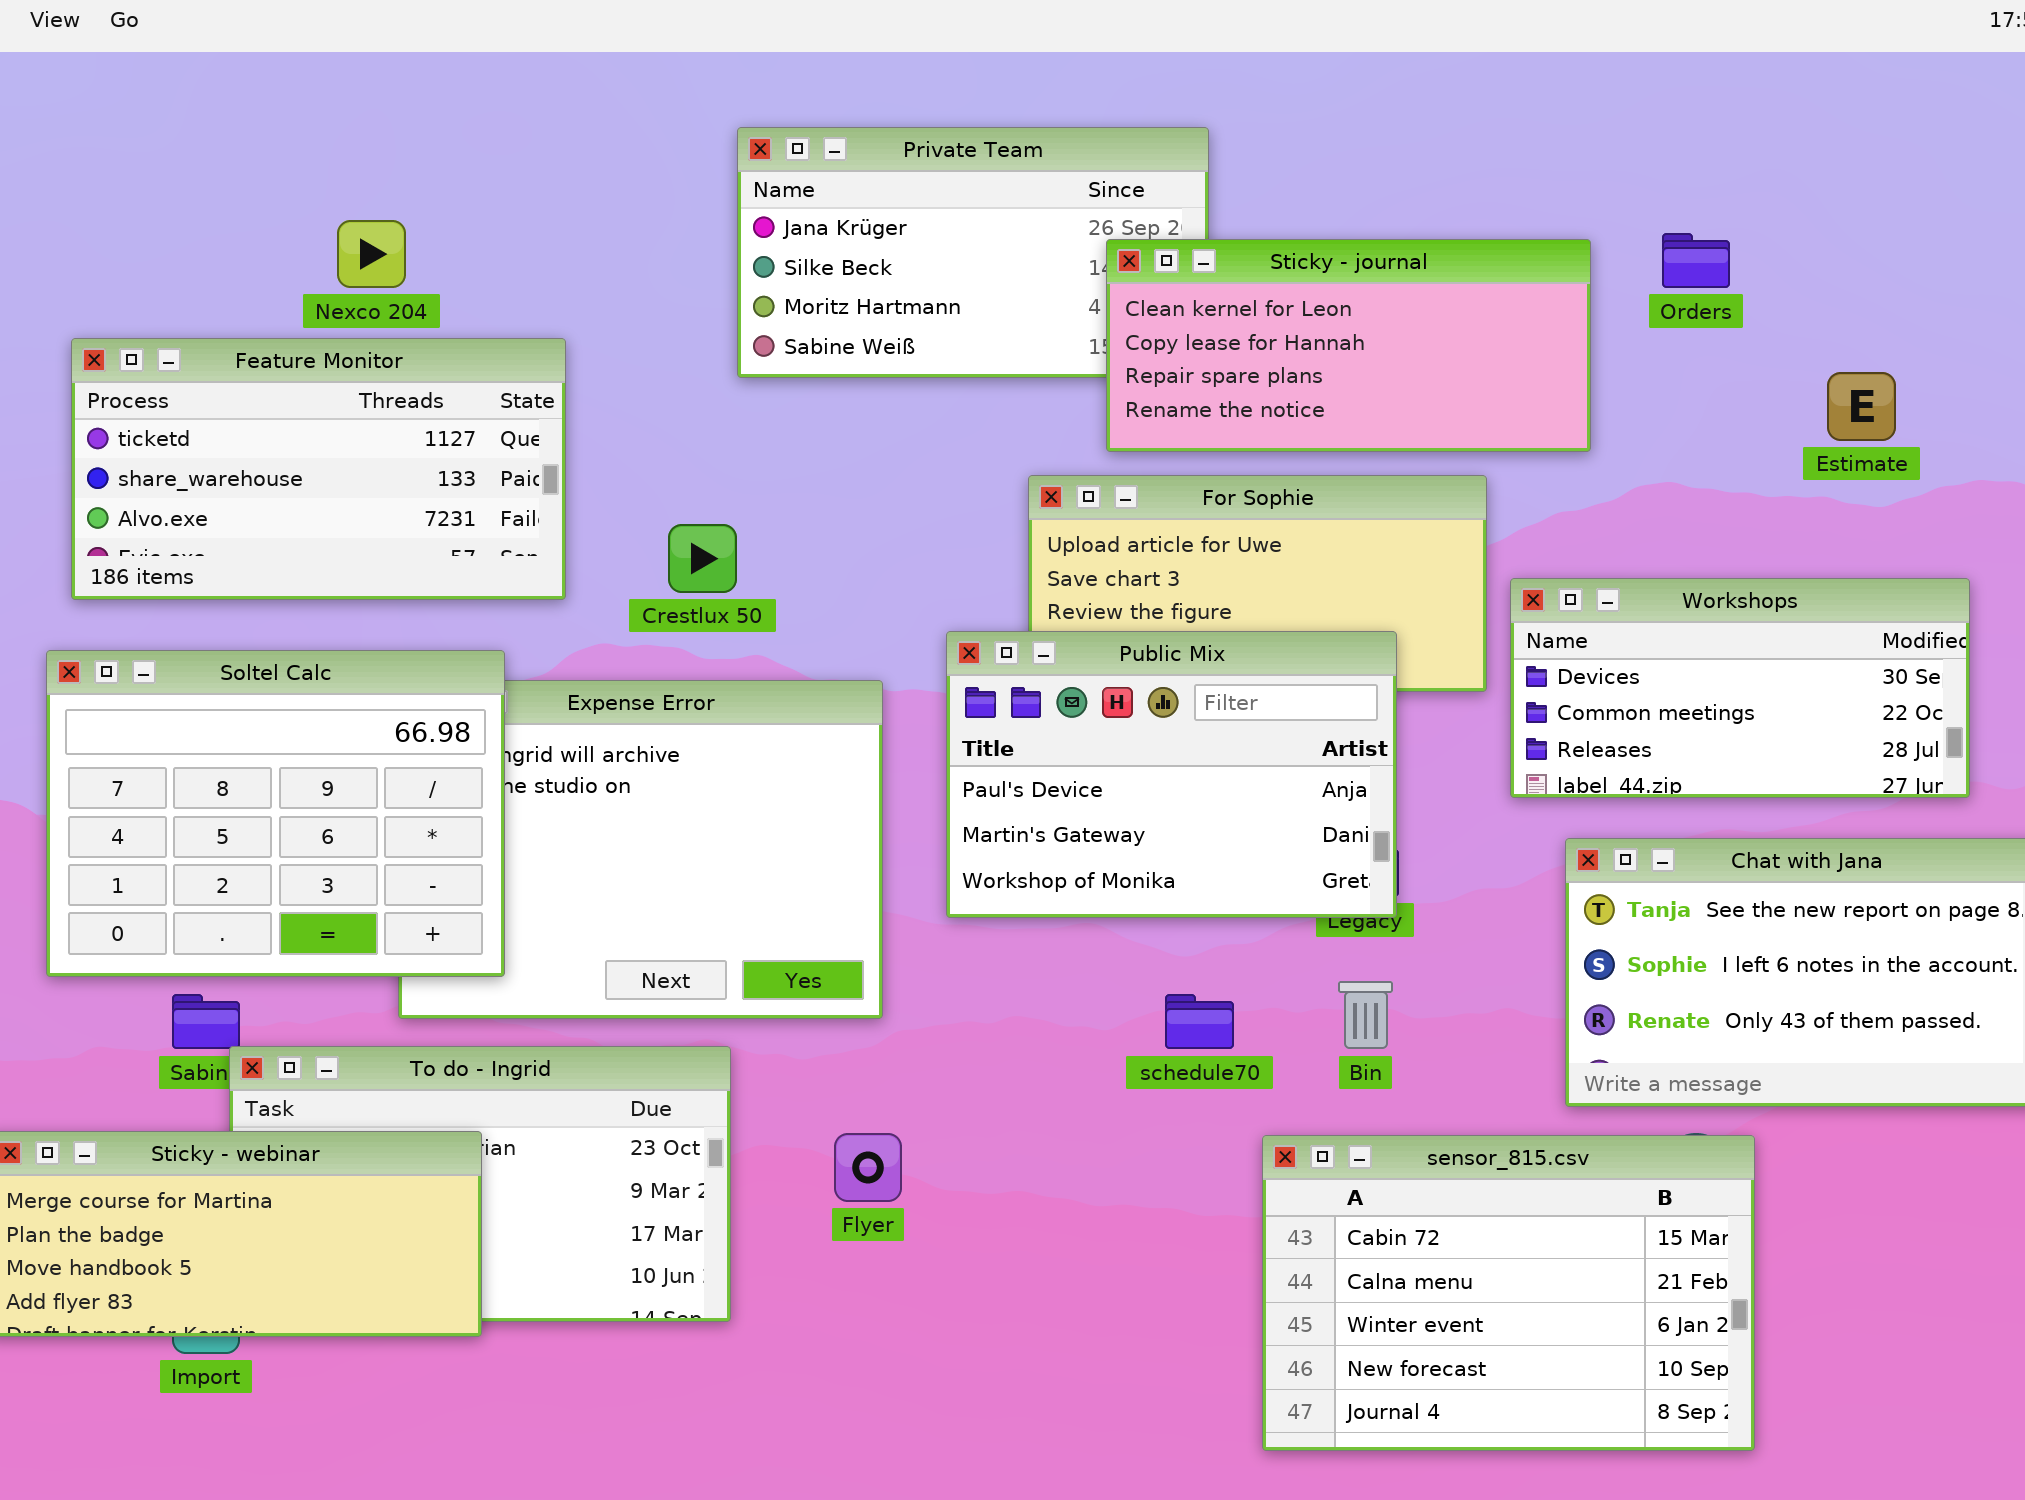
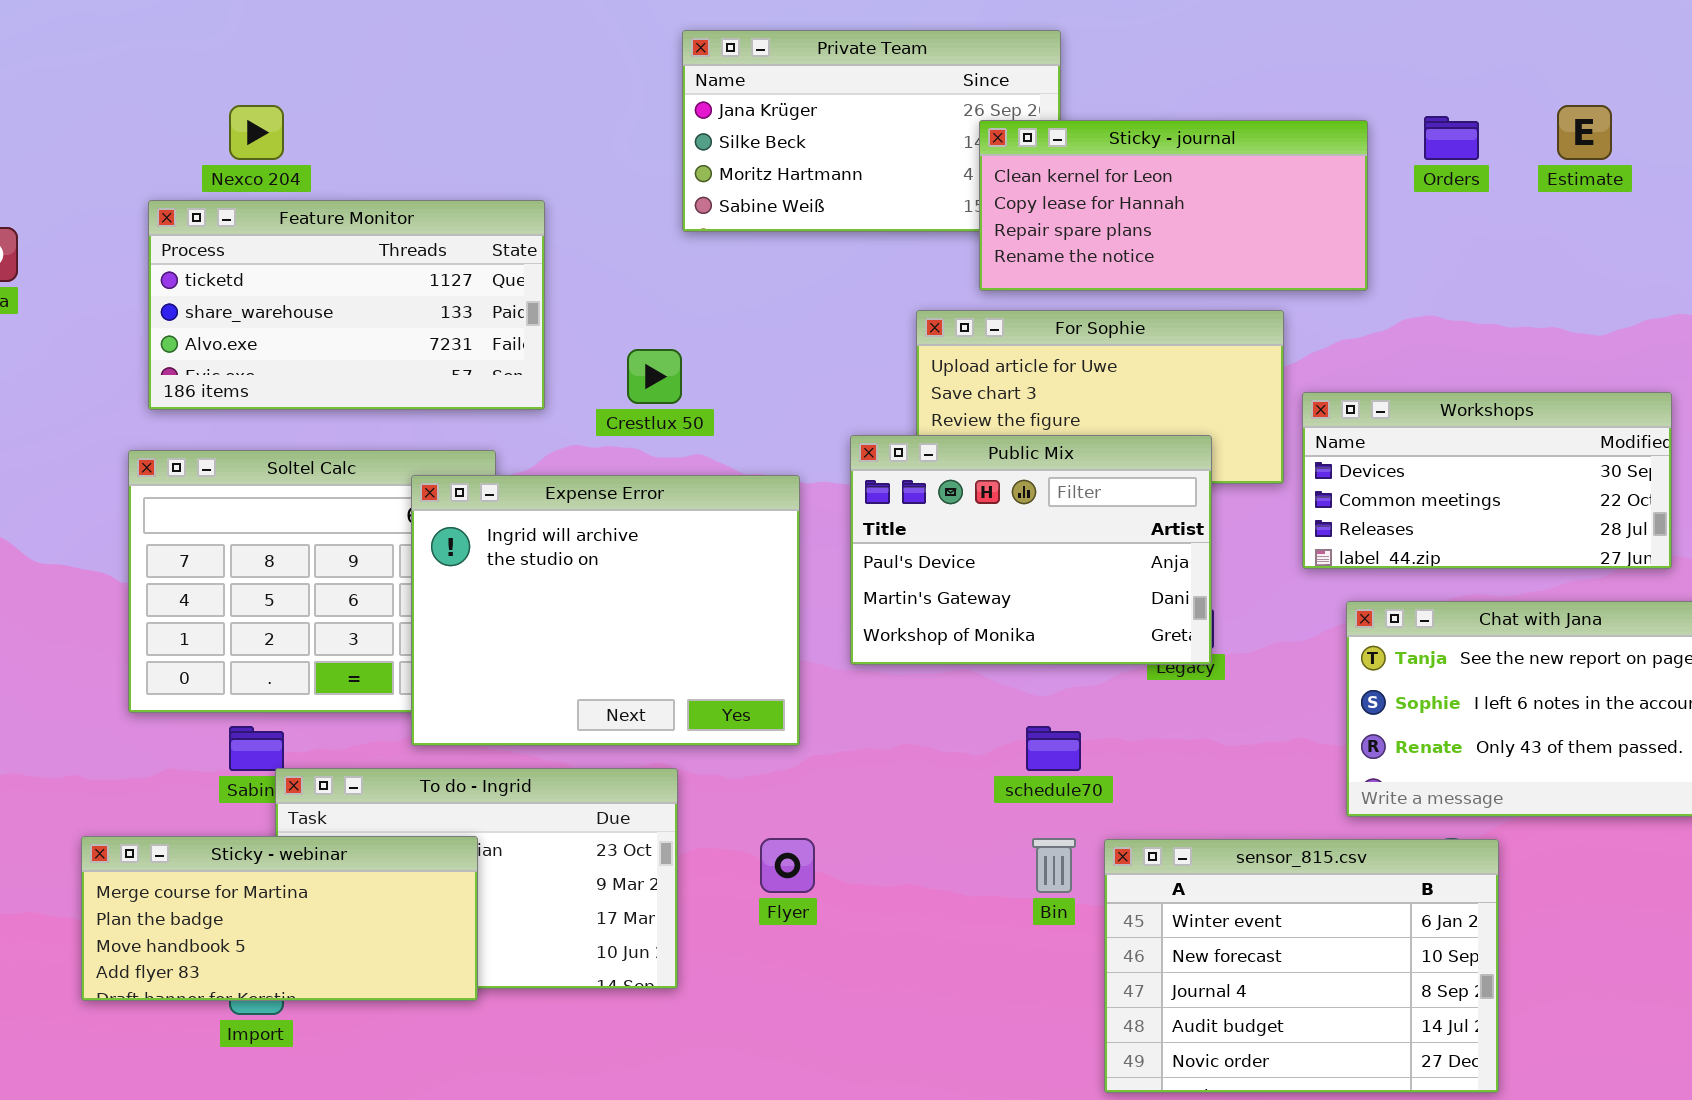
Nexco 204: [337,220,406,288] -> [229,105,284,160], moved
Estimate: [1827,372,1896,441] -> [1557,105,1612,160], moved
Expense Error: [398,680,883,1019] -> [411,475,800,746], raised
Bin: [1338,981,1393,1049] -> [1032,838,1076,893], moved
sensor_815.csv: [1262,1135,1755,1451] -> [1104,839,1499,1093], scrolled down 2 rows

